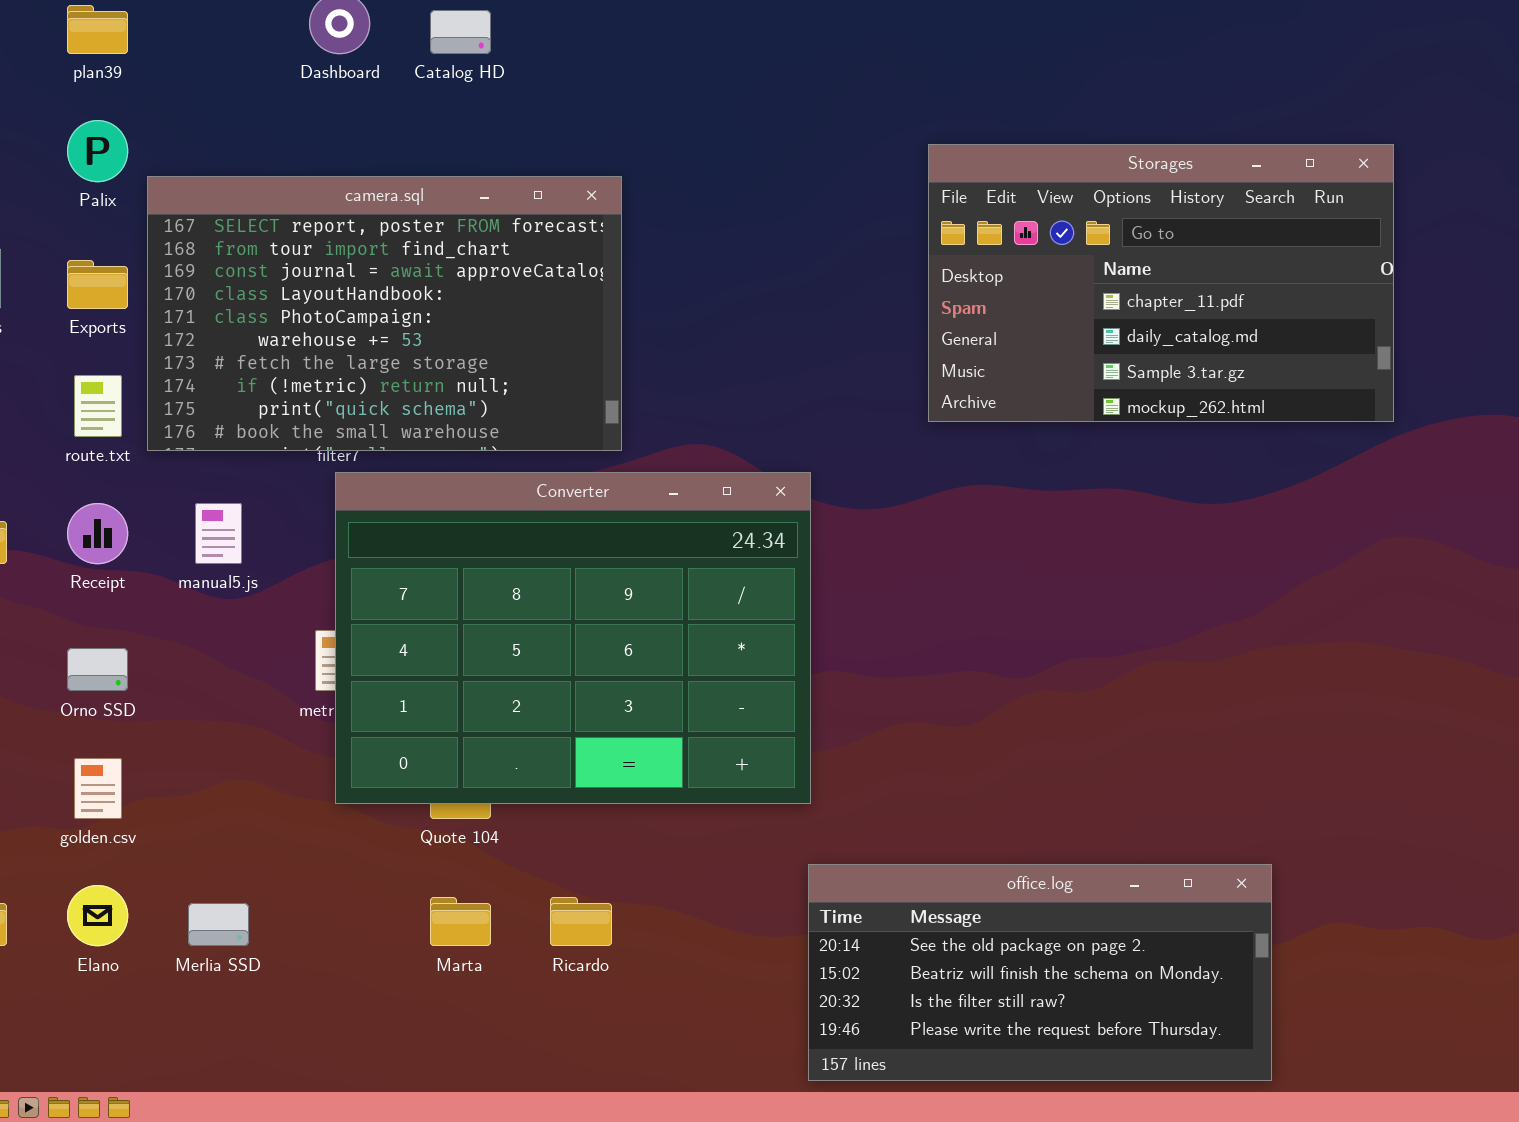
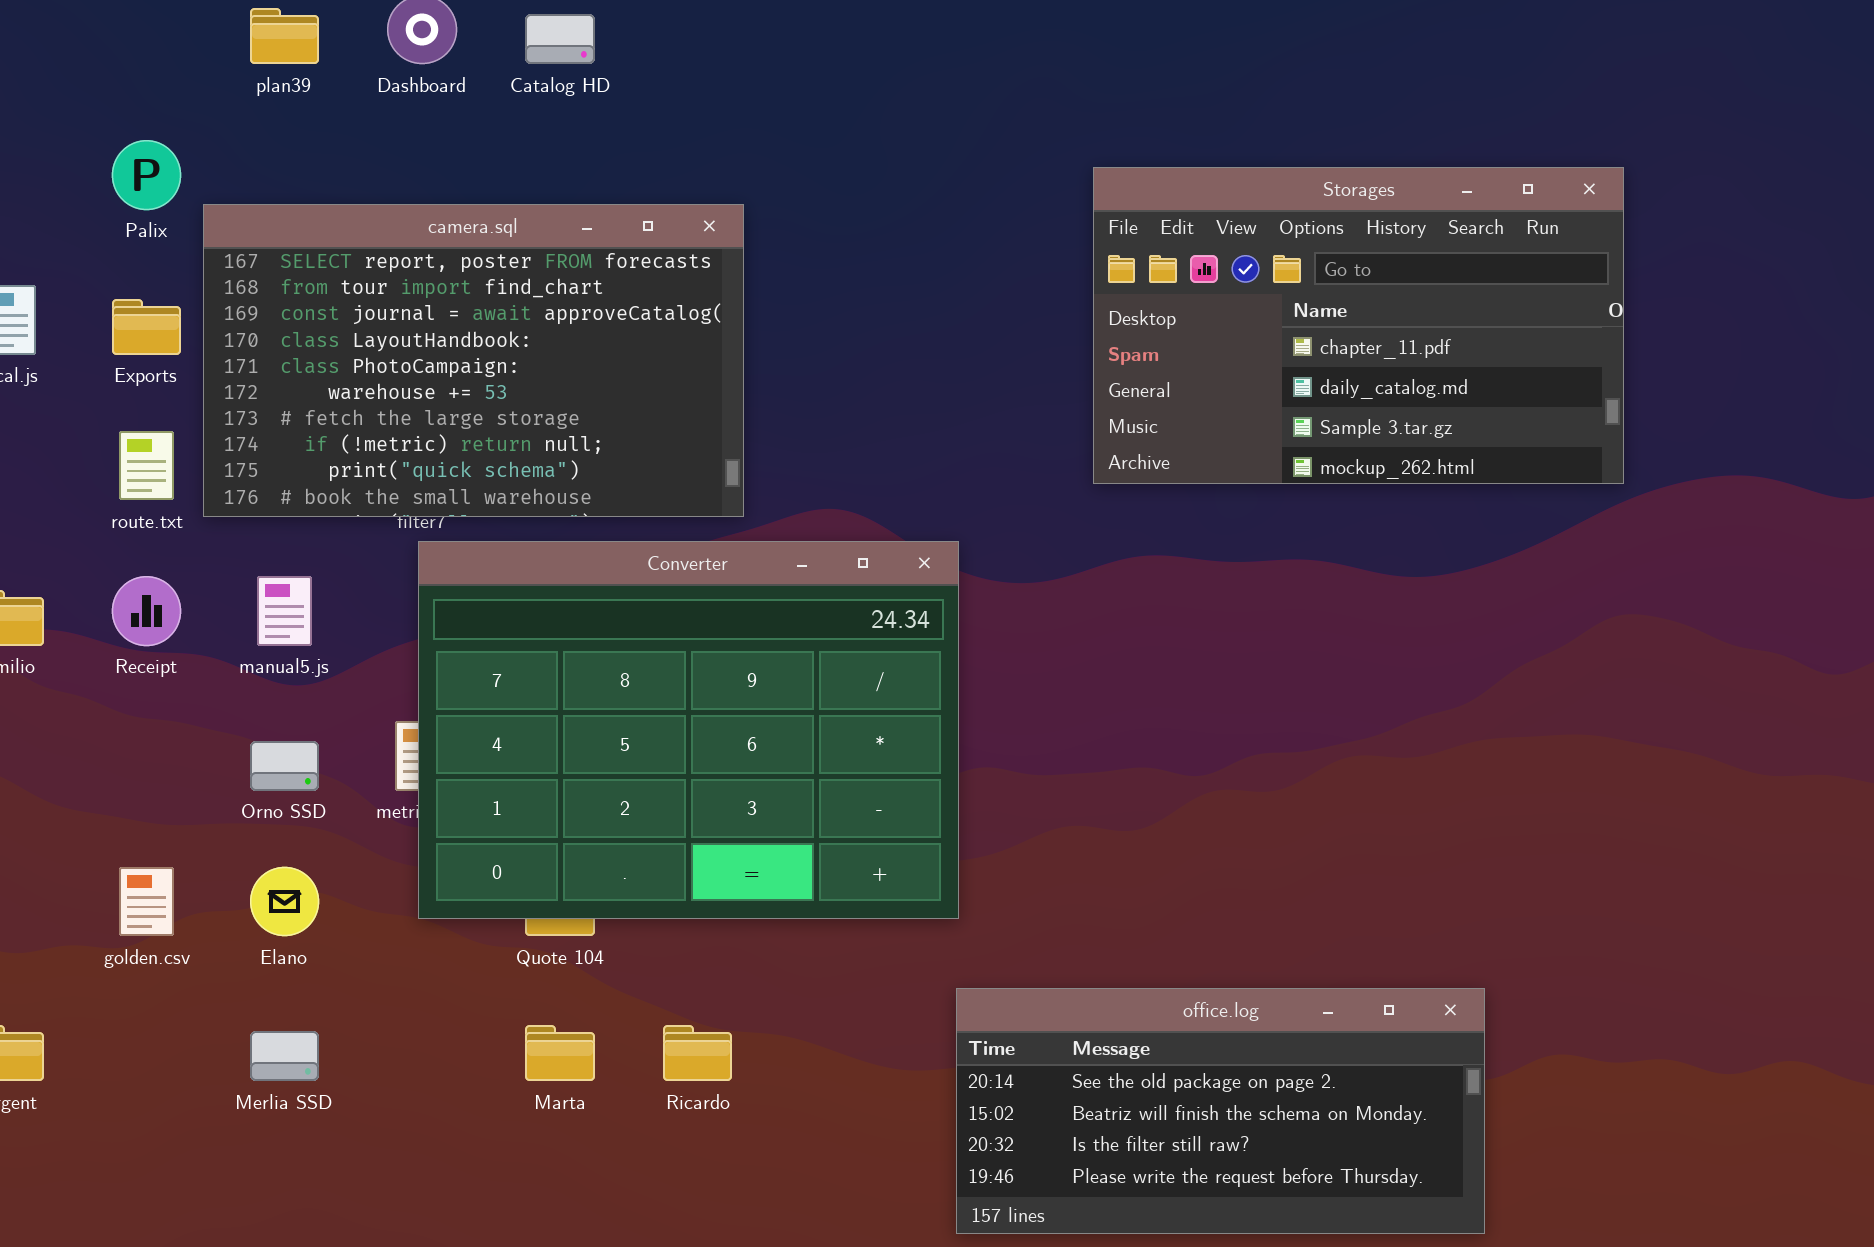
plan39: [67,5,128,54] -> [250,8,319,64], moved
Orno SSD: [67,648,128,691] -> [250,741,319,791], moved
Elano: [67,885,128,946] -> [250,867,319,936], moved

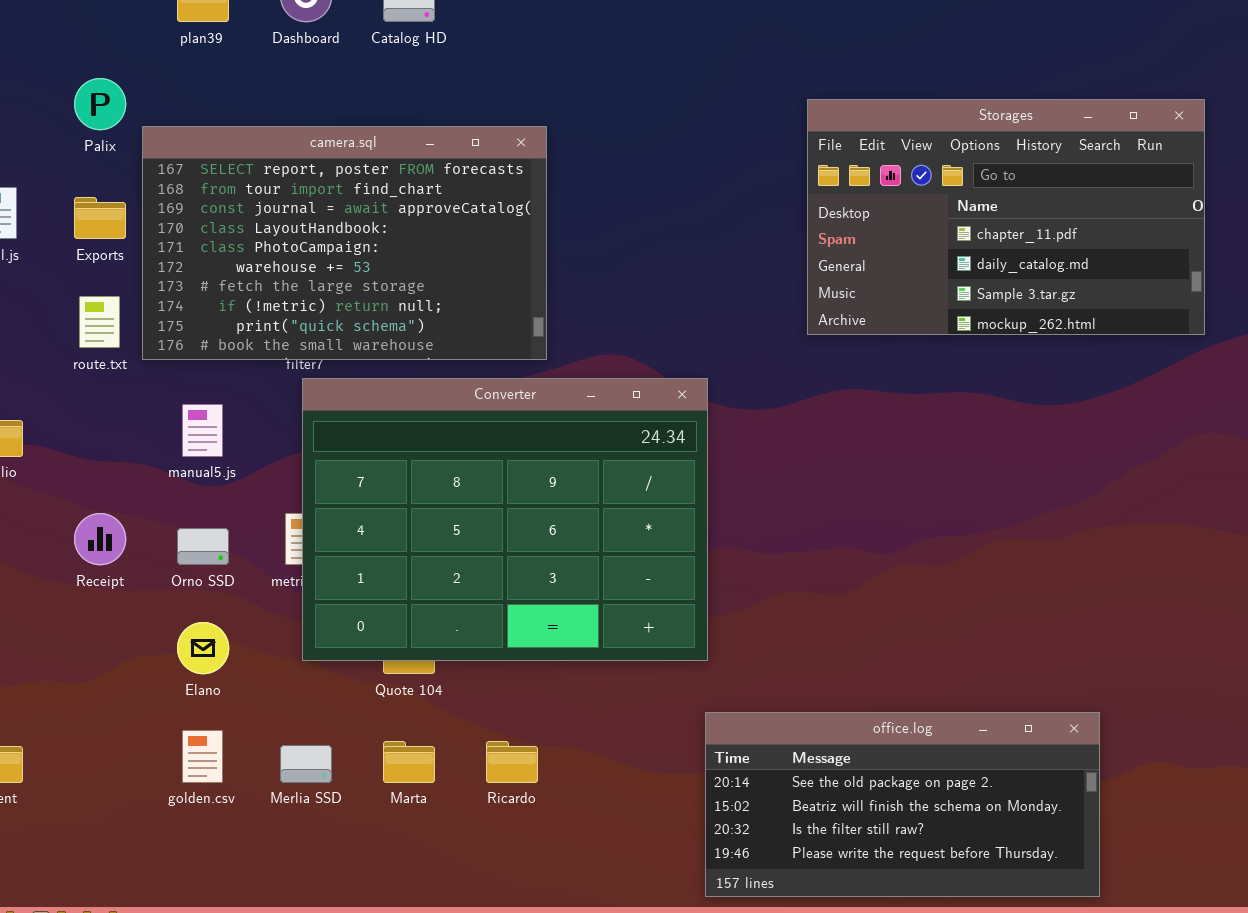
Receipt: [112,576,181,646] -> [74,513,126,565], moved
golden.csv: [119,867,174,936] -> [182,730,223,783], moved
Merlia SSD: [250,1031,319,1081] -> [280,745,332,783], moved

